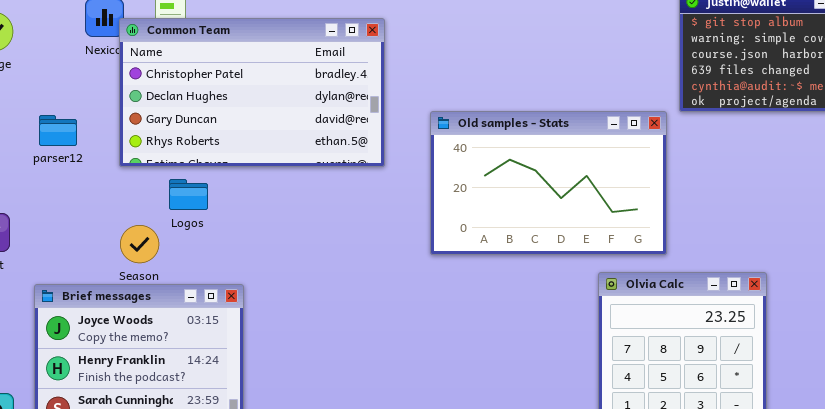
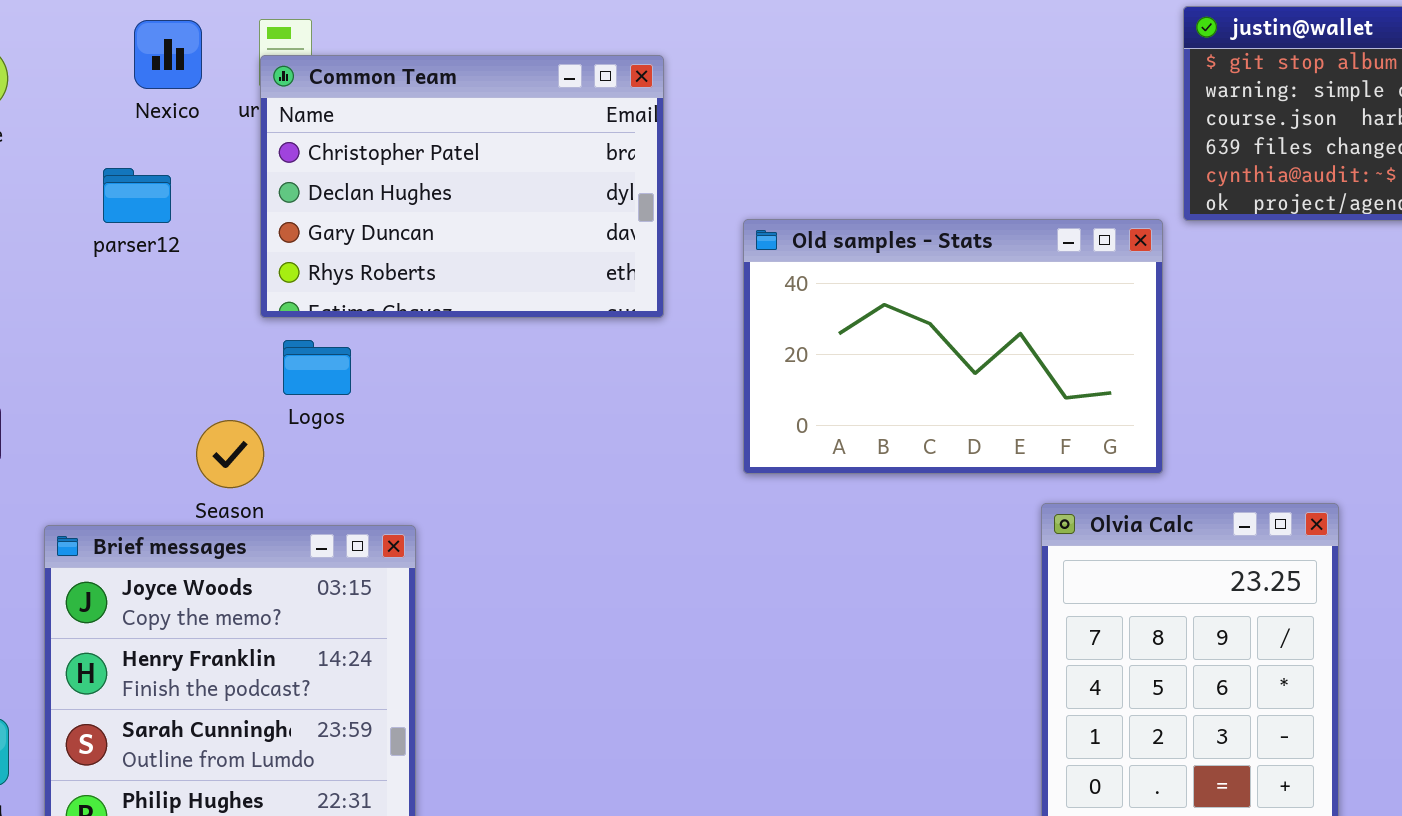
Common Team: [119,18,385,167] -> [260,55,664,318], resized
parser12: [39,115,77,146] -> [103,168,171,223], moved

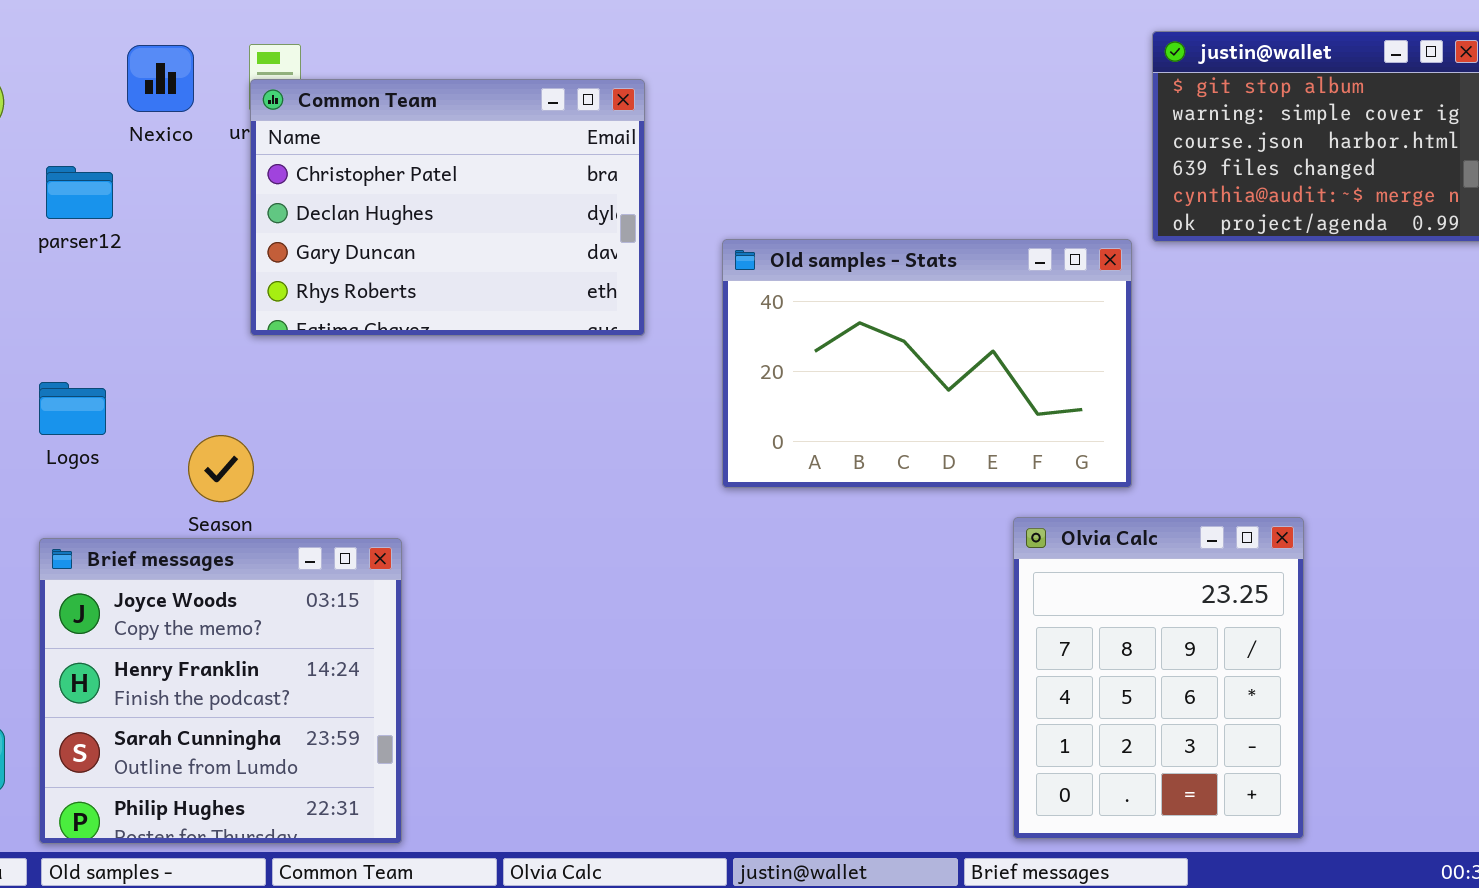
parser12: [103,168,171,223] -> [46,166,113,219], moved
Logos: [283,340,351,395] -> [39,382,106,435], moved

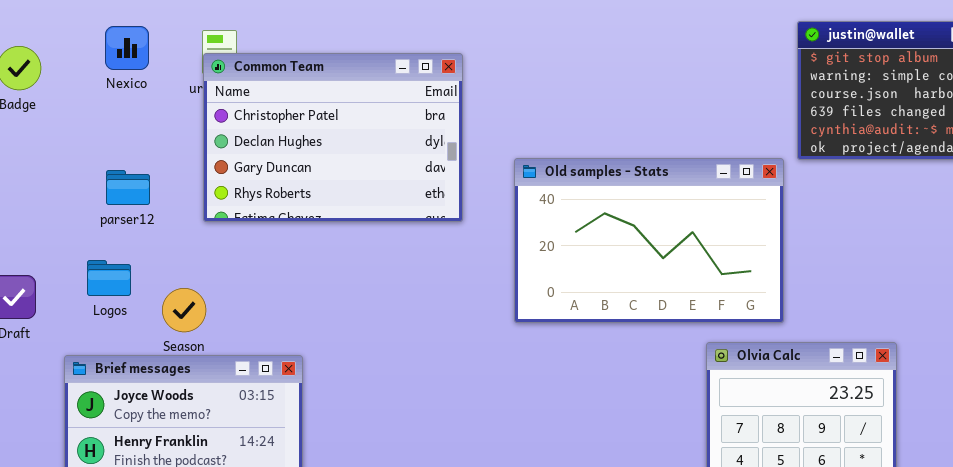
Nexico: [127,45,194,112] -> [105,26,149,70], moved
parser12: [46,166,113,219] -> [106,170,150,205], moved
Logos: [39,382,106,435] -> [87,260,131,296], moved

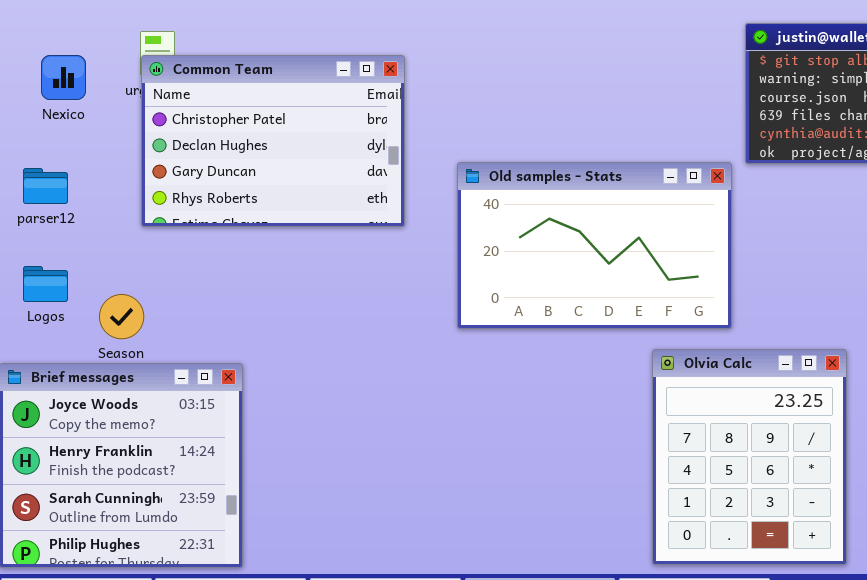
Nexico: [105,26,149,70] -> [41,55,86,100], moved
parser12: [106,170,150,205] -> [23,168,68,204], moved

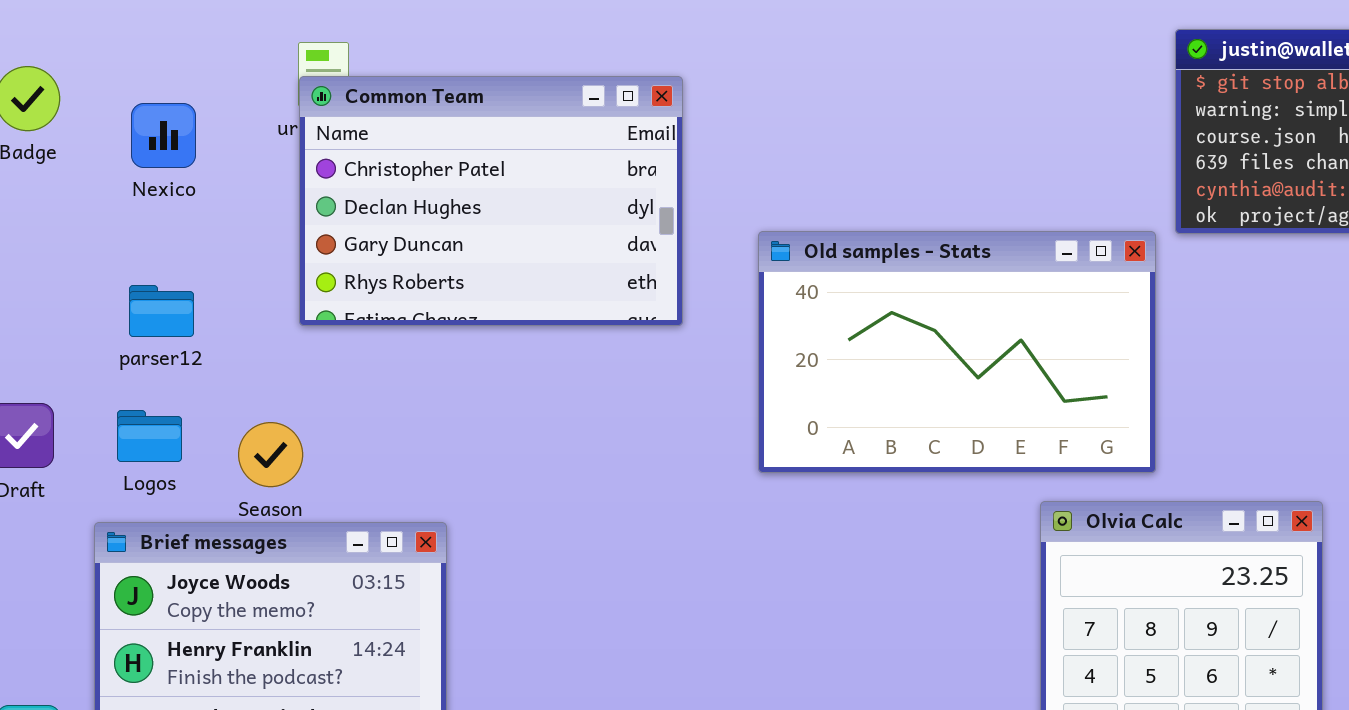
Nexico: [41,55,86,100] -> [131,103,196,168], moved
parser12: [23,168,68,204] -> [129,285,194,337], moved
Logos: [23,266,68,302] -> [117,410,182,462], moved

